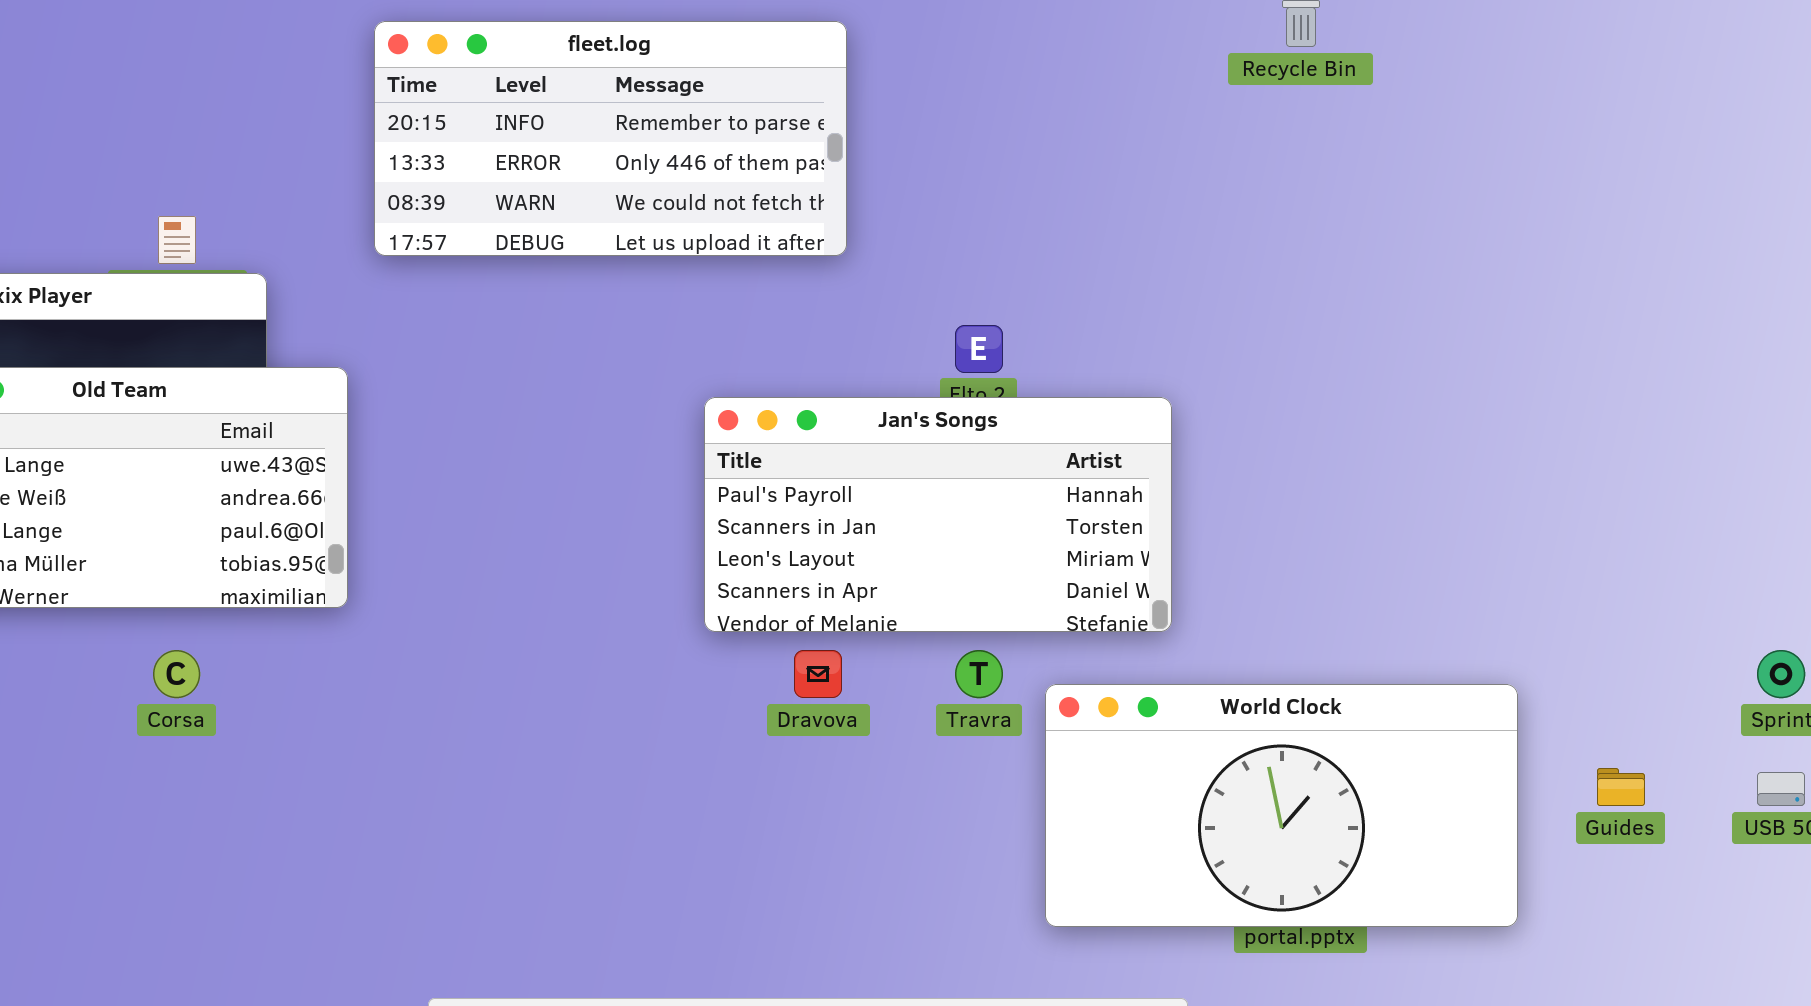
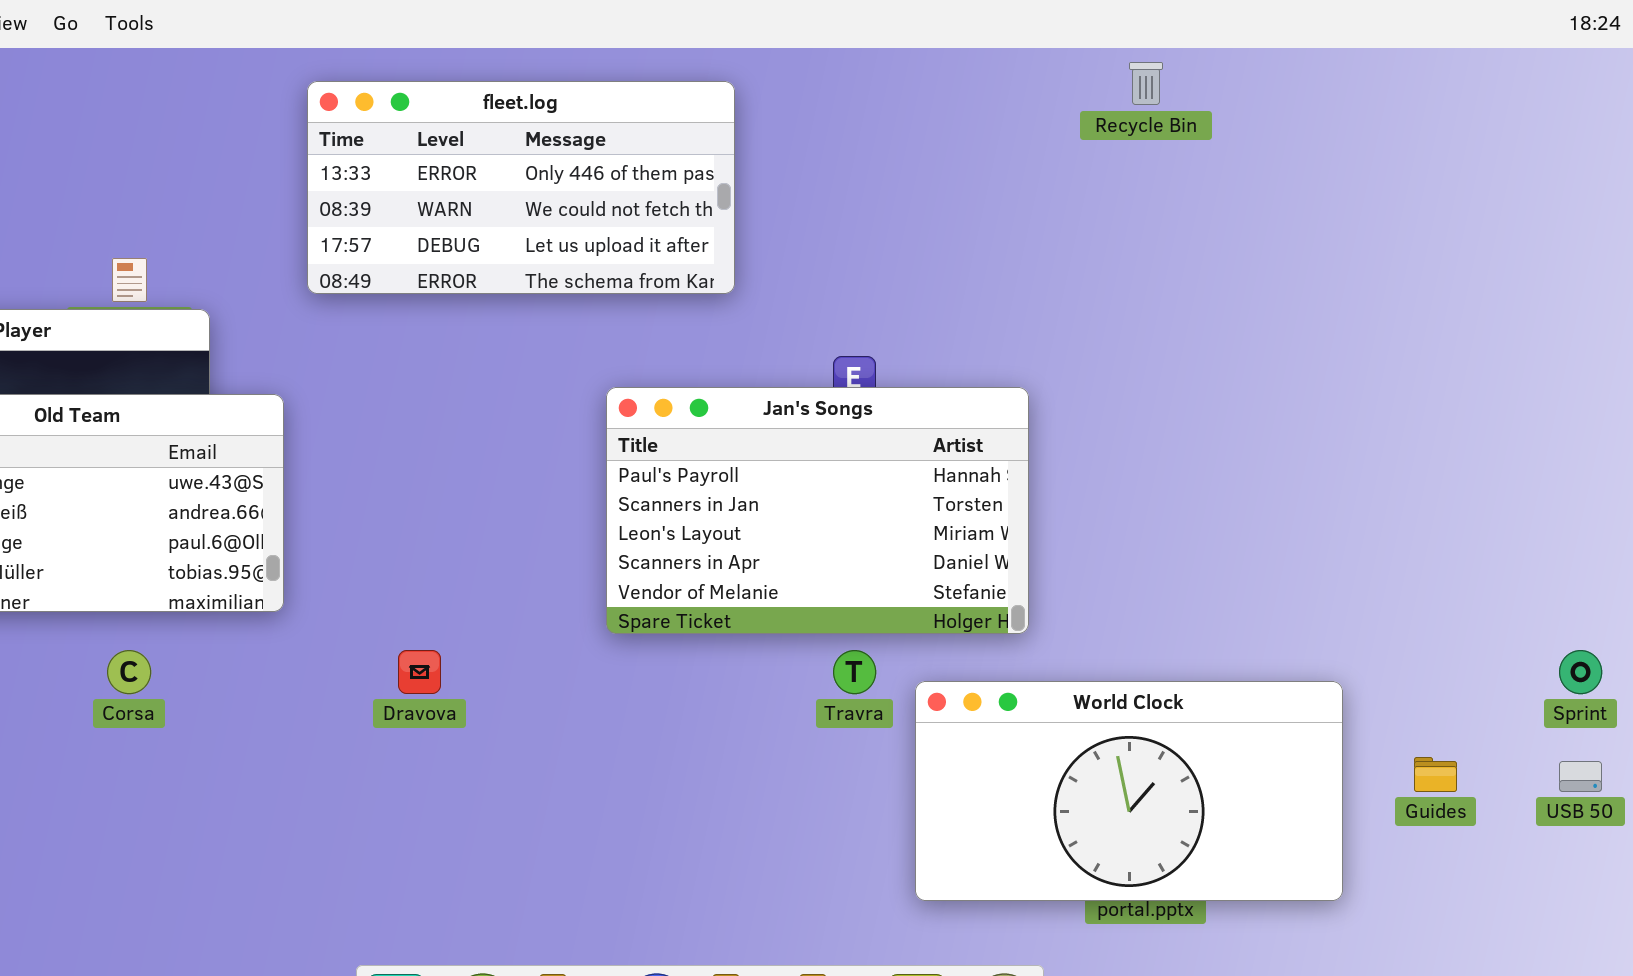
fleet.log: [374,21,847,256] -> [307,81,735,294], scrolled down 1 row
Jan's Songs: [704,397,1172,632] -> [606,387,1029,634], resized
Dravova: [794,650,842,698] -> [398,650,441,694], moved

